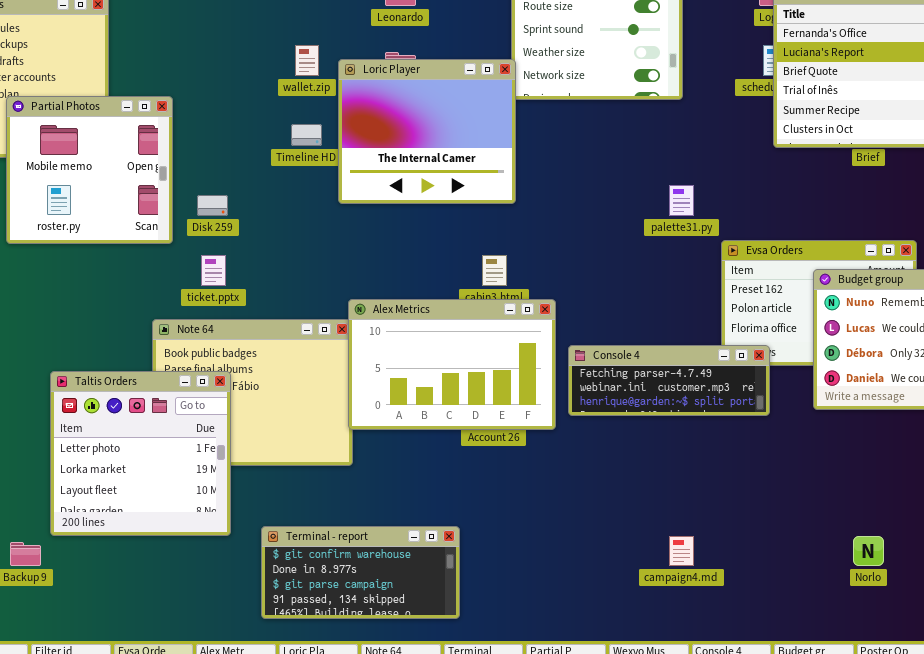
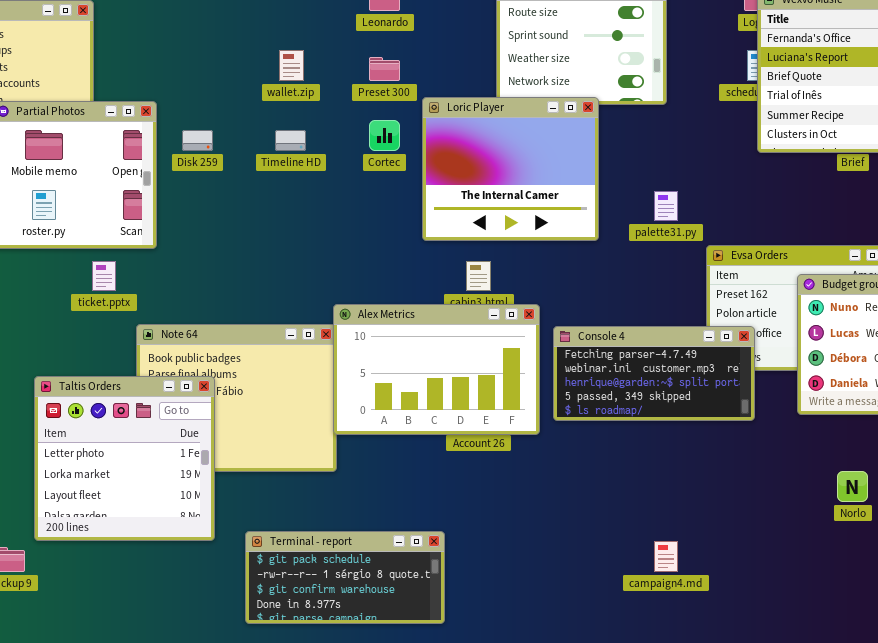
Loric Player: [338,59,516,204] -> [422,97,599,241], moved
Disk 259: [197,195,228,216] -> [182,130,213,151], moved
ticket.pptx: [201,255,226,286] -> [92,261,116,291], moved
Console 4: [568,345,770,416] -> [553,326,755,421], resized
Terminal - report: [261,526,460,619] -> [245,531,445,624], scrolled up 2 rows
Norlo: [853,536,884,566] -> [837,471,868,502], moved

